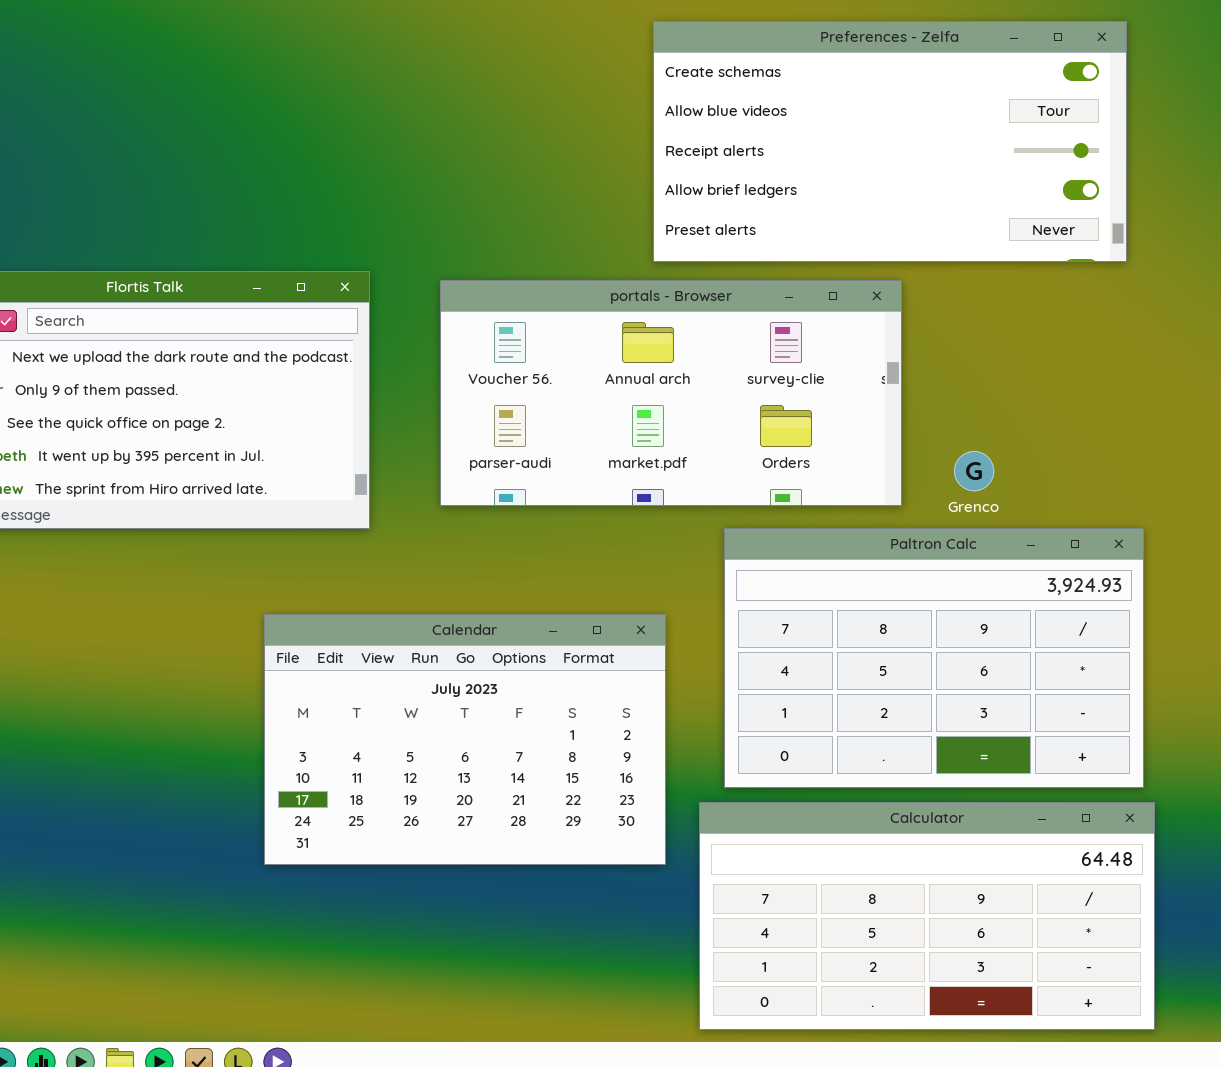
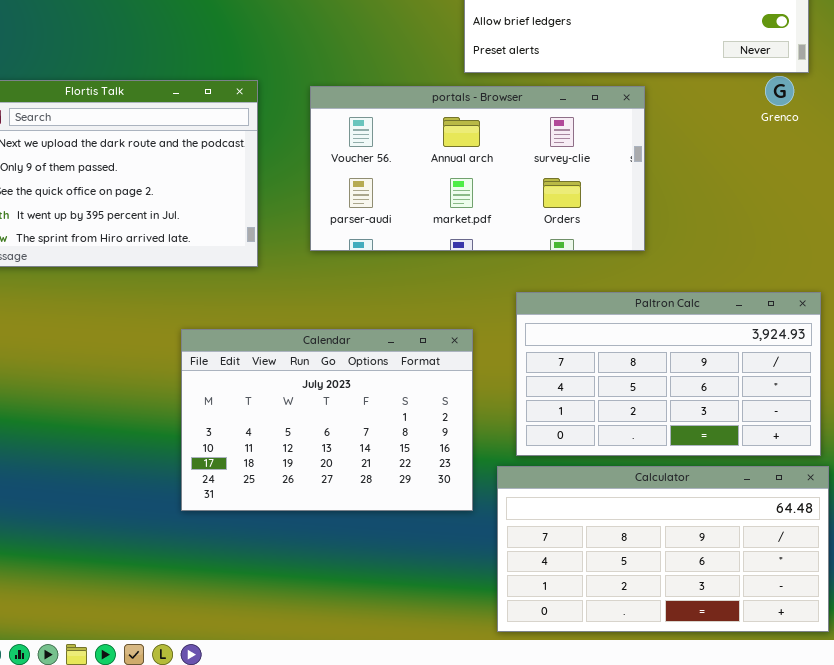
Grenco: [954,451,994,491] -> [765,76,794,106], moved
Paltron Calc: [724,528,1144,788] -> [516,292,821,456], resized

